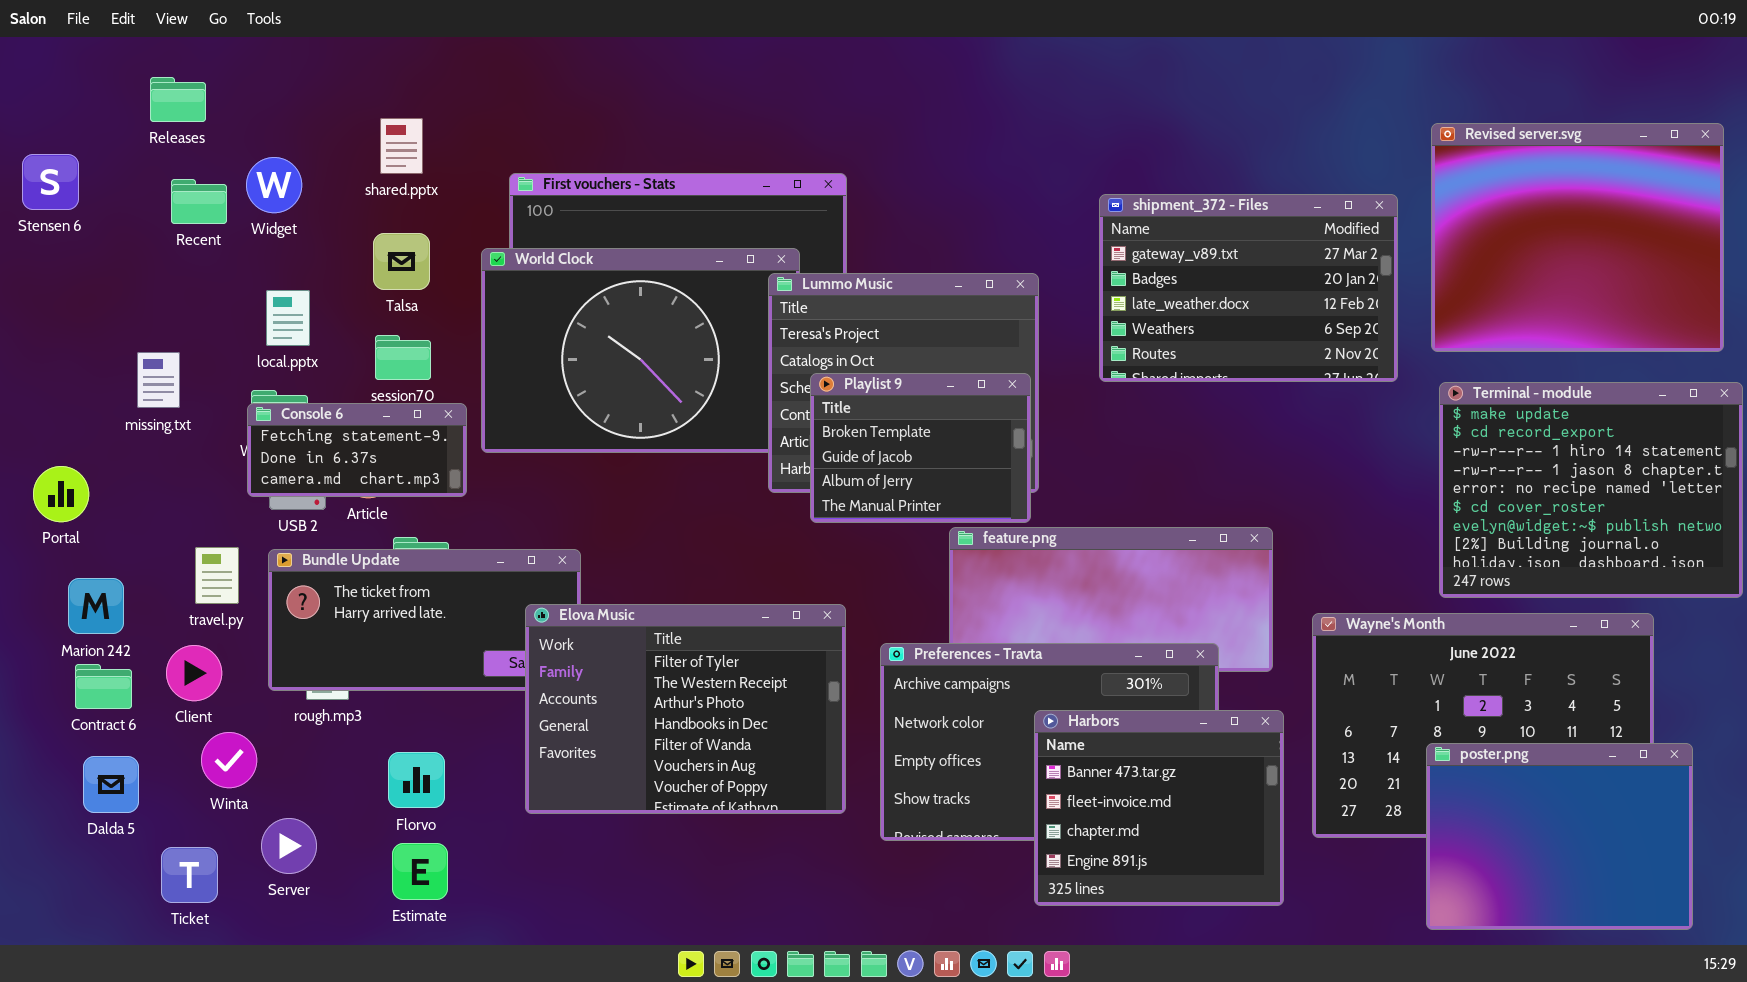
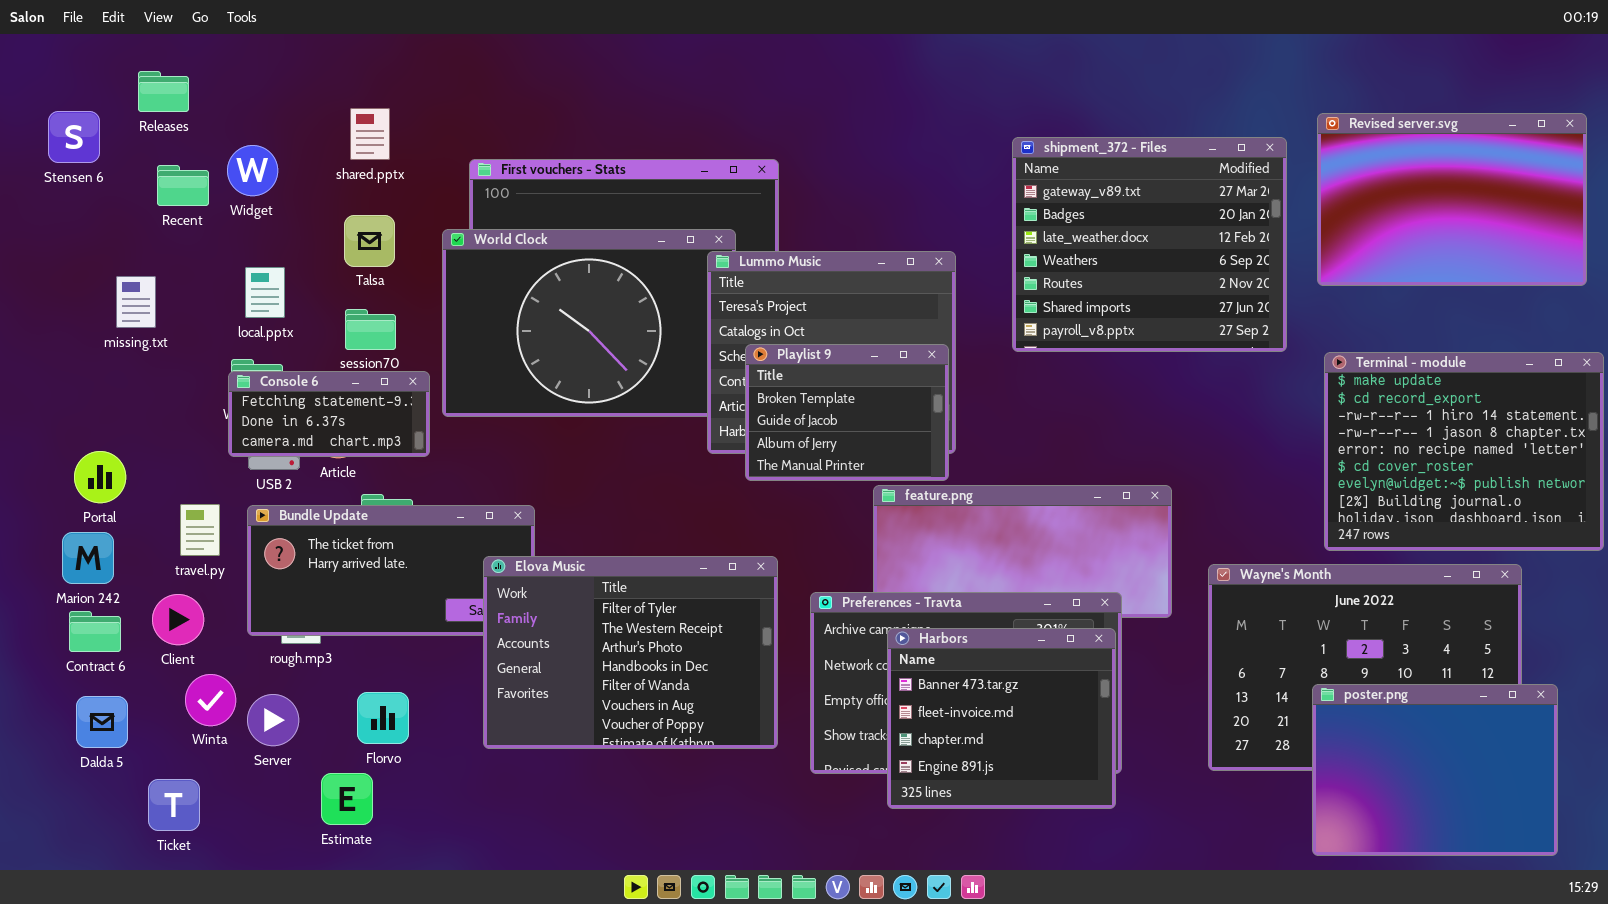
Revised server.svg: [1431,123,1724,352] -> [1317,113,1587,286], resized
Stensen 6: [22,154,79,210] -> [48,111,100,163], moved
shipment_372 - Files: [1099,194,1398,382] -> [1012,137,1287,352], resized
missing.txt: [137,352,180,408] -> [116,276,156,328], moved
Portal: [33,466,89,522] -> [74,451,126,503], moved
Harbors: [1034,710,1284,906] -> [887,628,1116,809], moved
Server: [261,818,317,874] -> [247,694,299,746], moved
Estimate: [392,843,448,900] -> [321,773,373,825], moved

